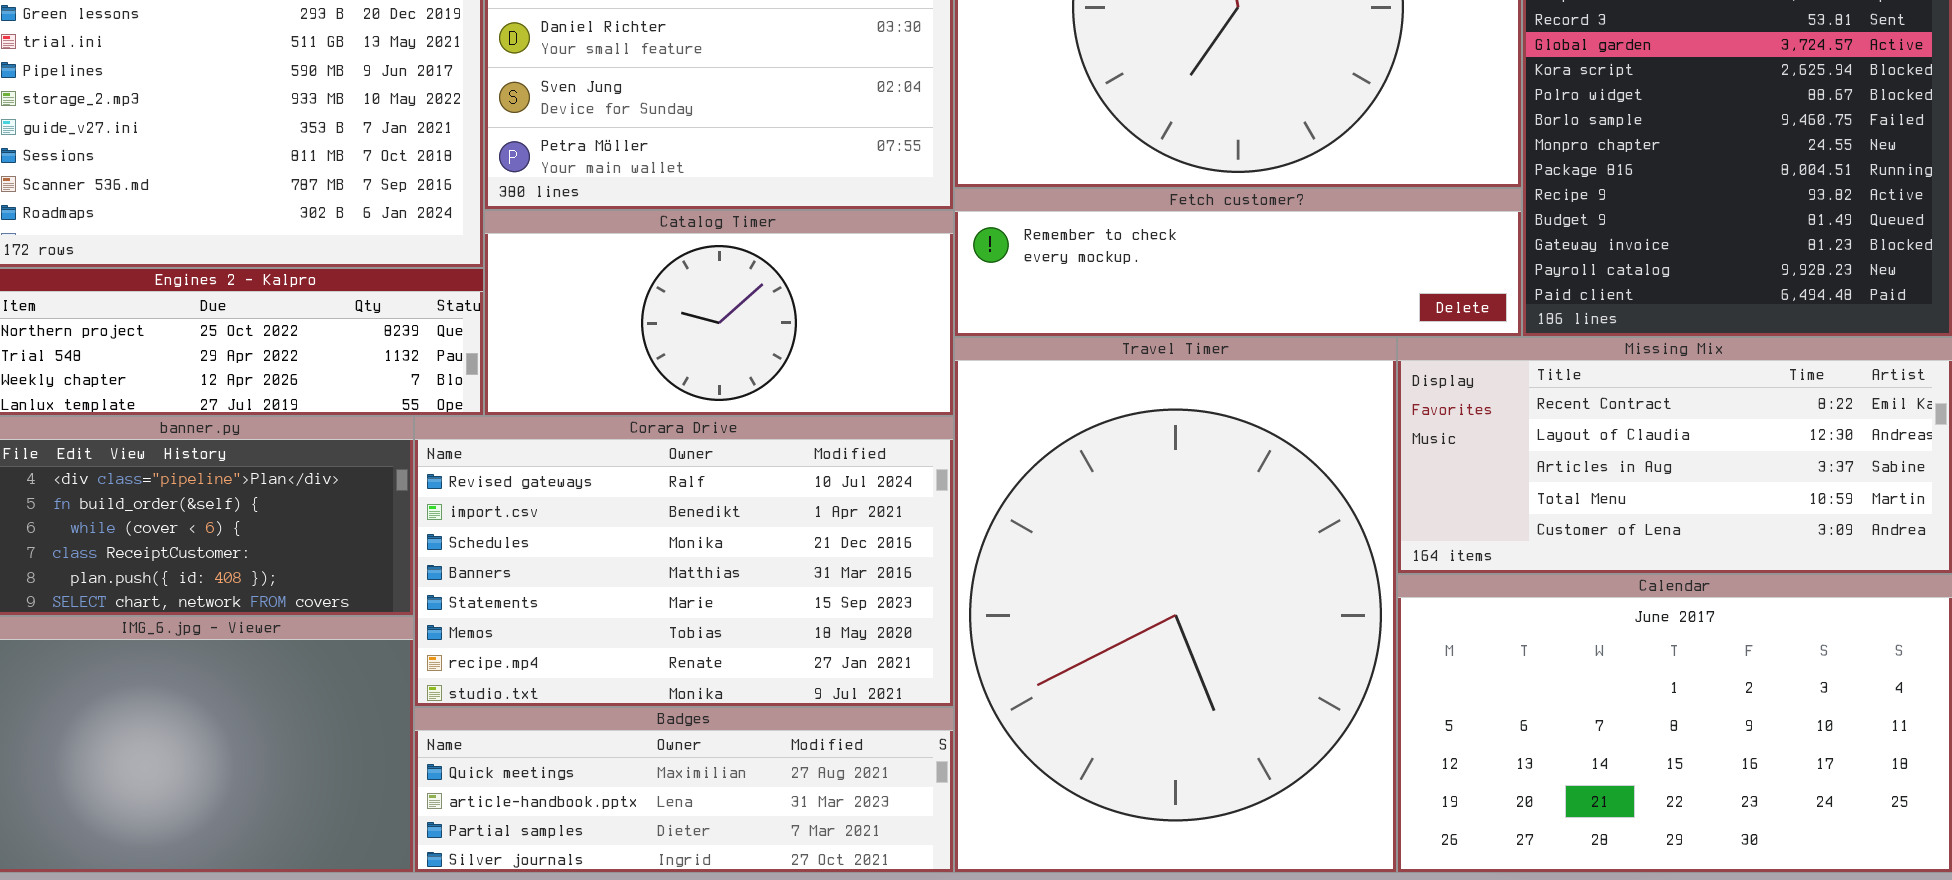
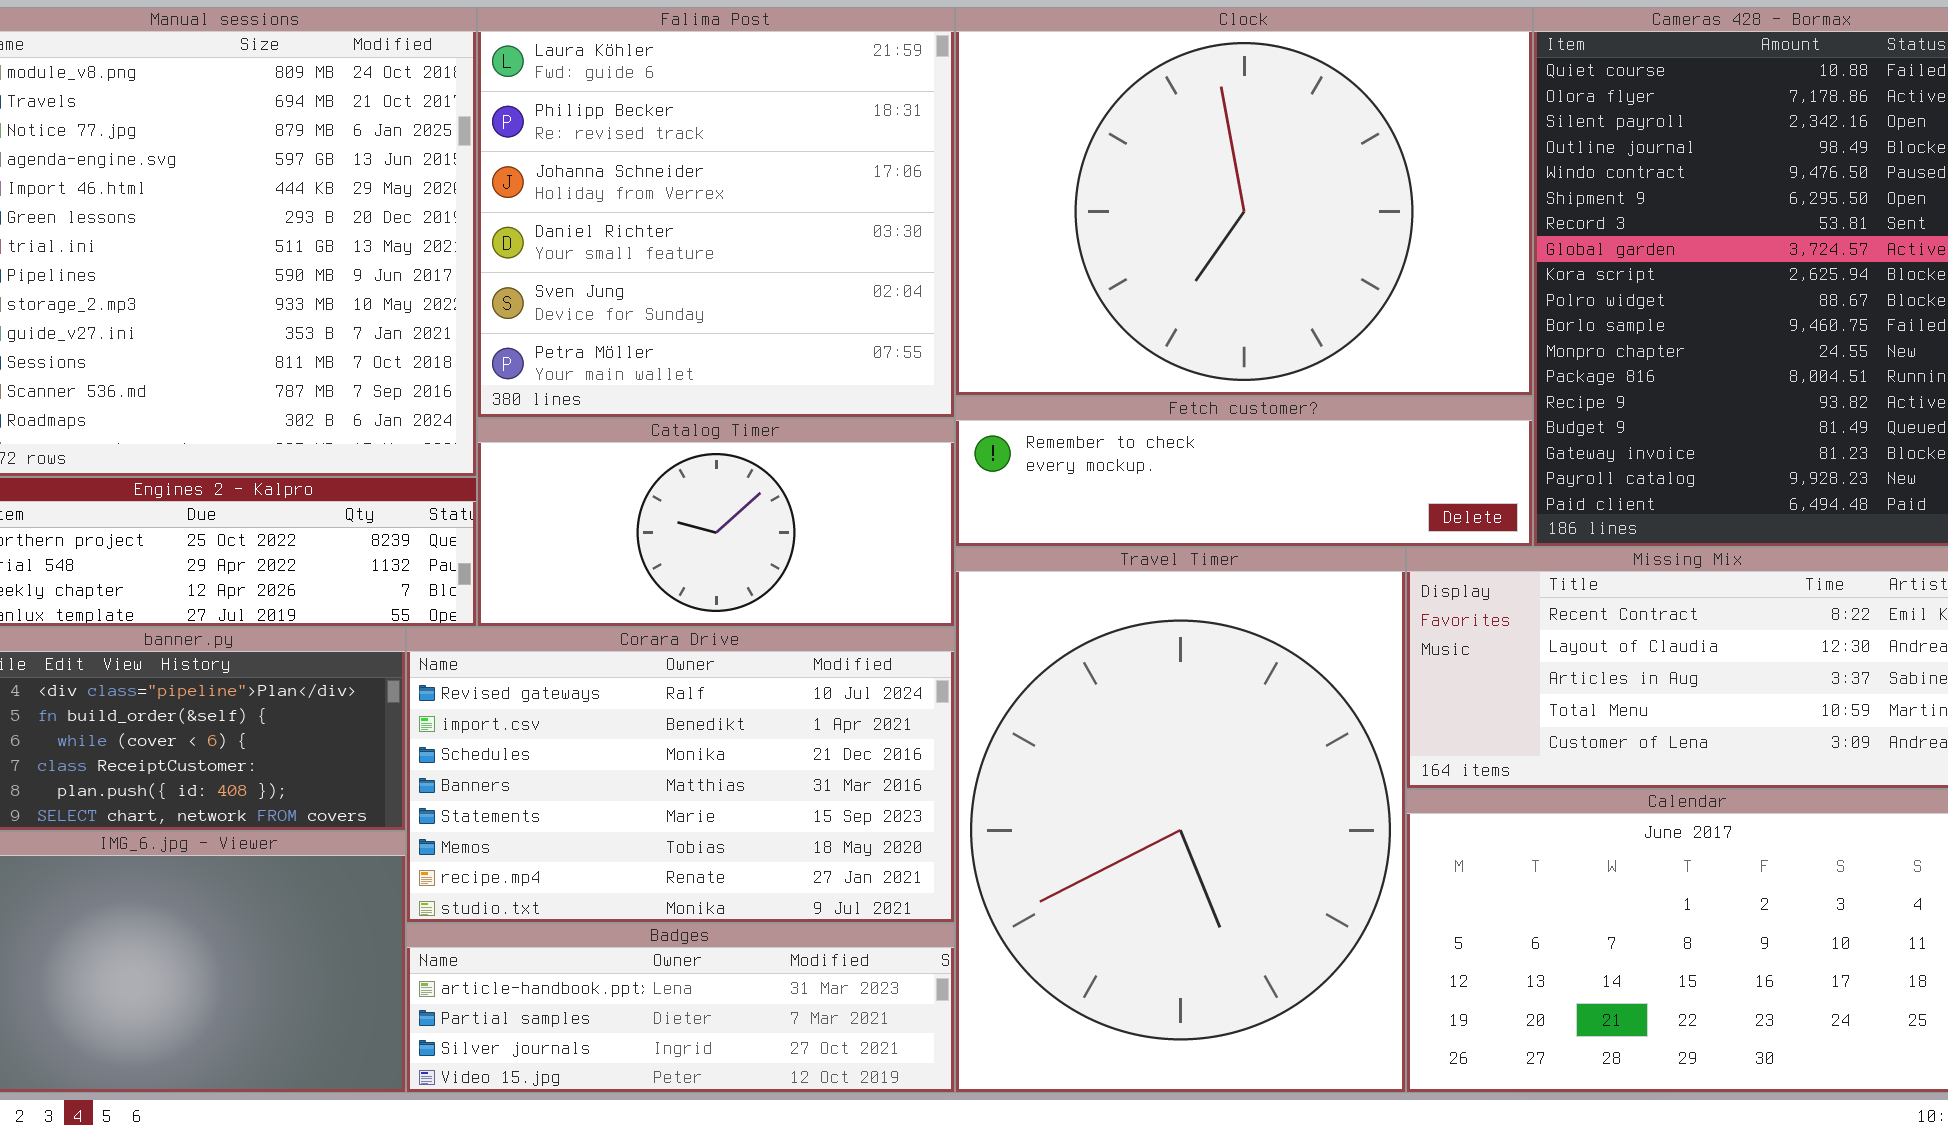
Badges: [414,707,954,873] -> [406,923,955,1093], scrolled down 1 row

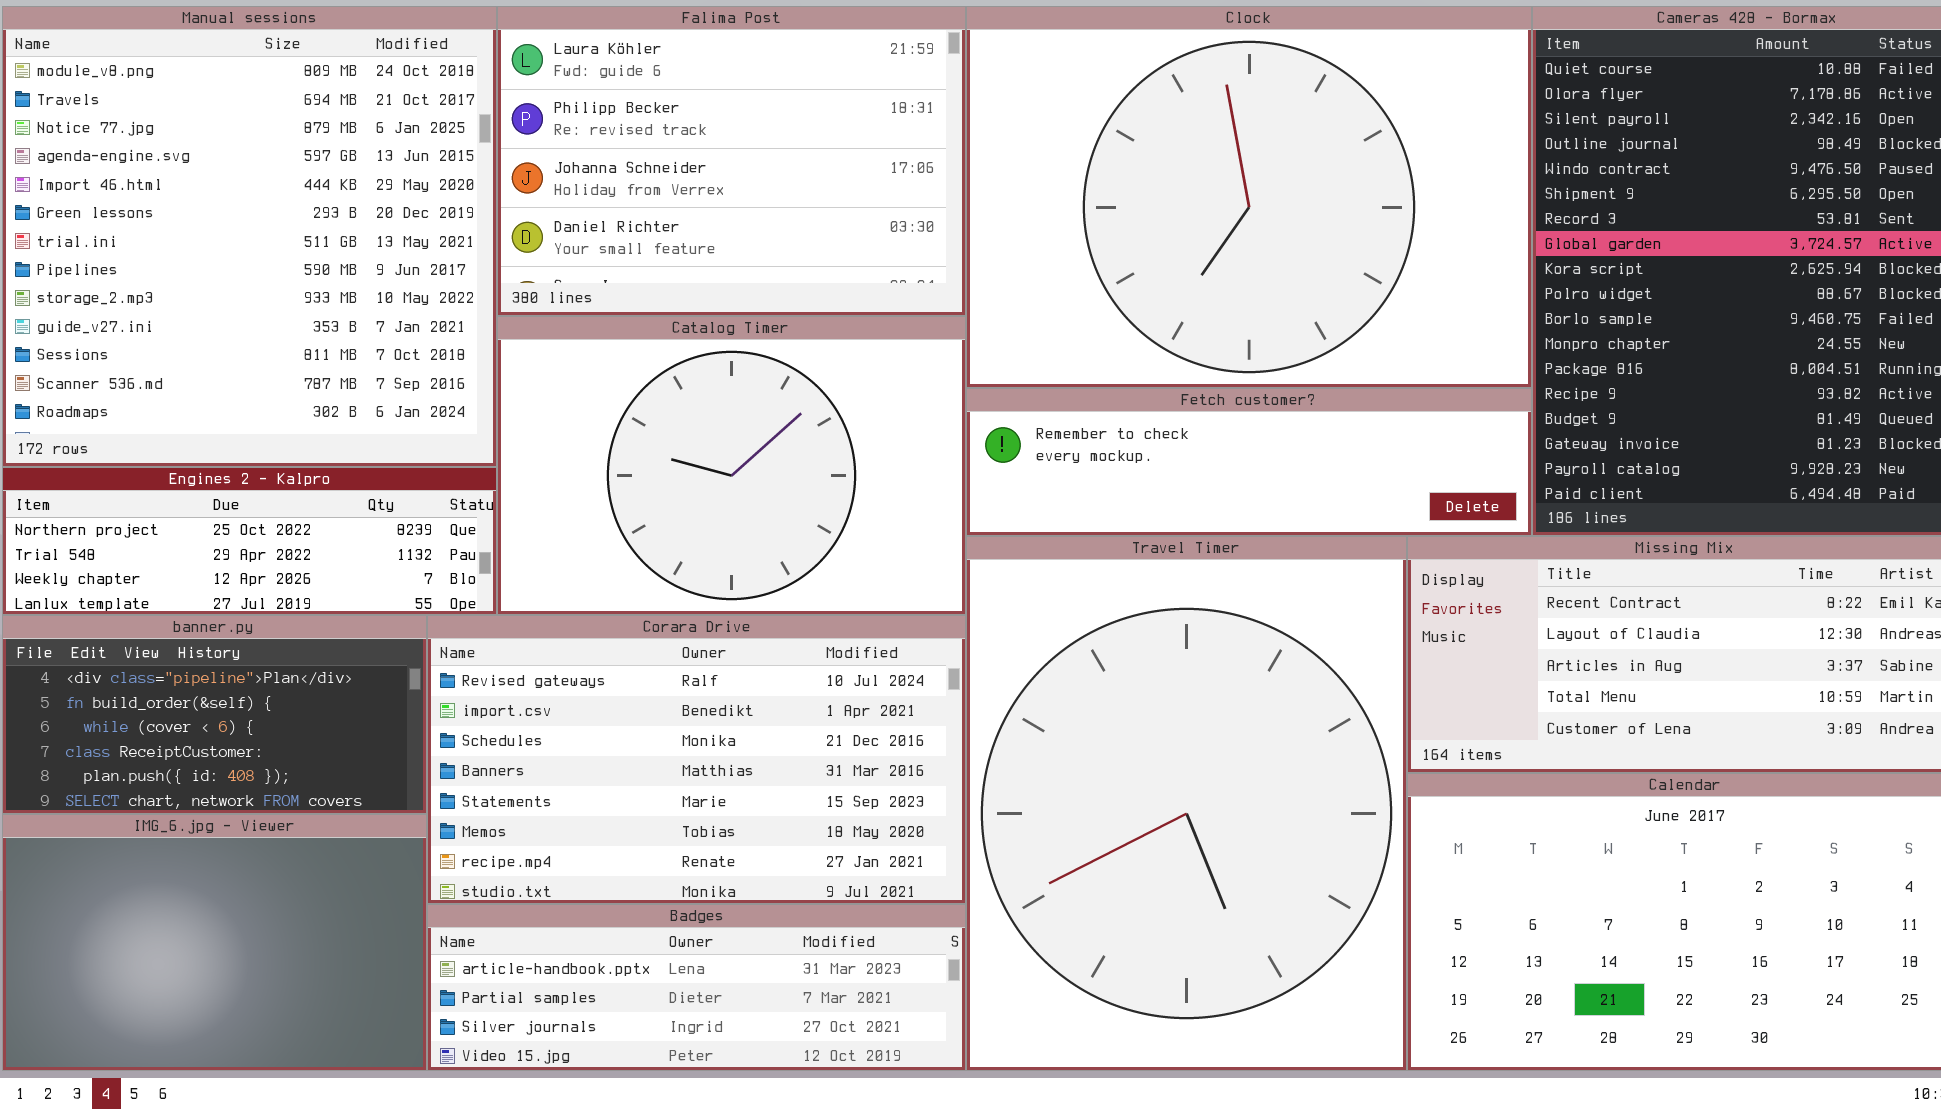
Falima Post: [477,7,955,418] -> [497,6,966,316], resized
Catalog Timer: [477,418,955,627] -> [497,316,966,615], resized

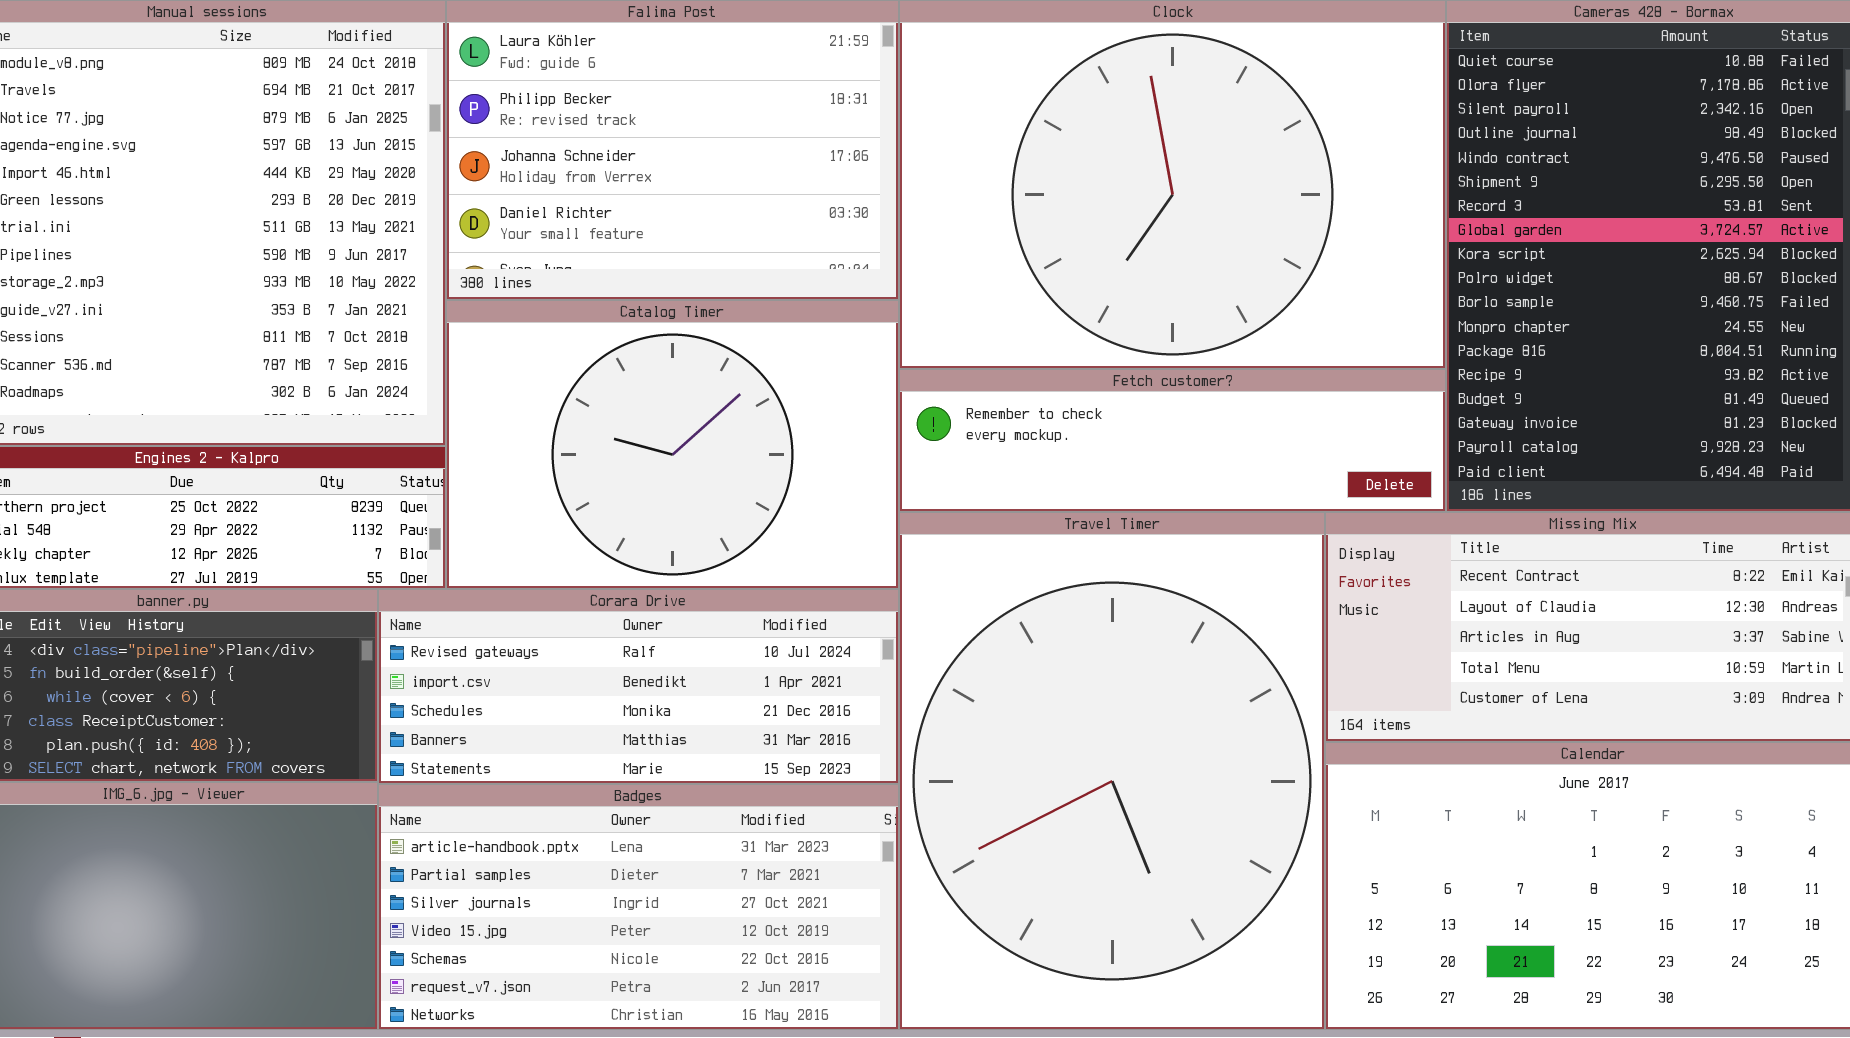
Corara Drive: [427,615,966,904] -> [378,589,899,784], resized
Badges: [427,904,966,1071] -> [378,784,899,1030], resized

